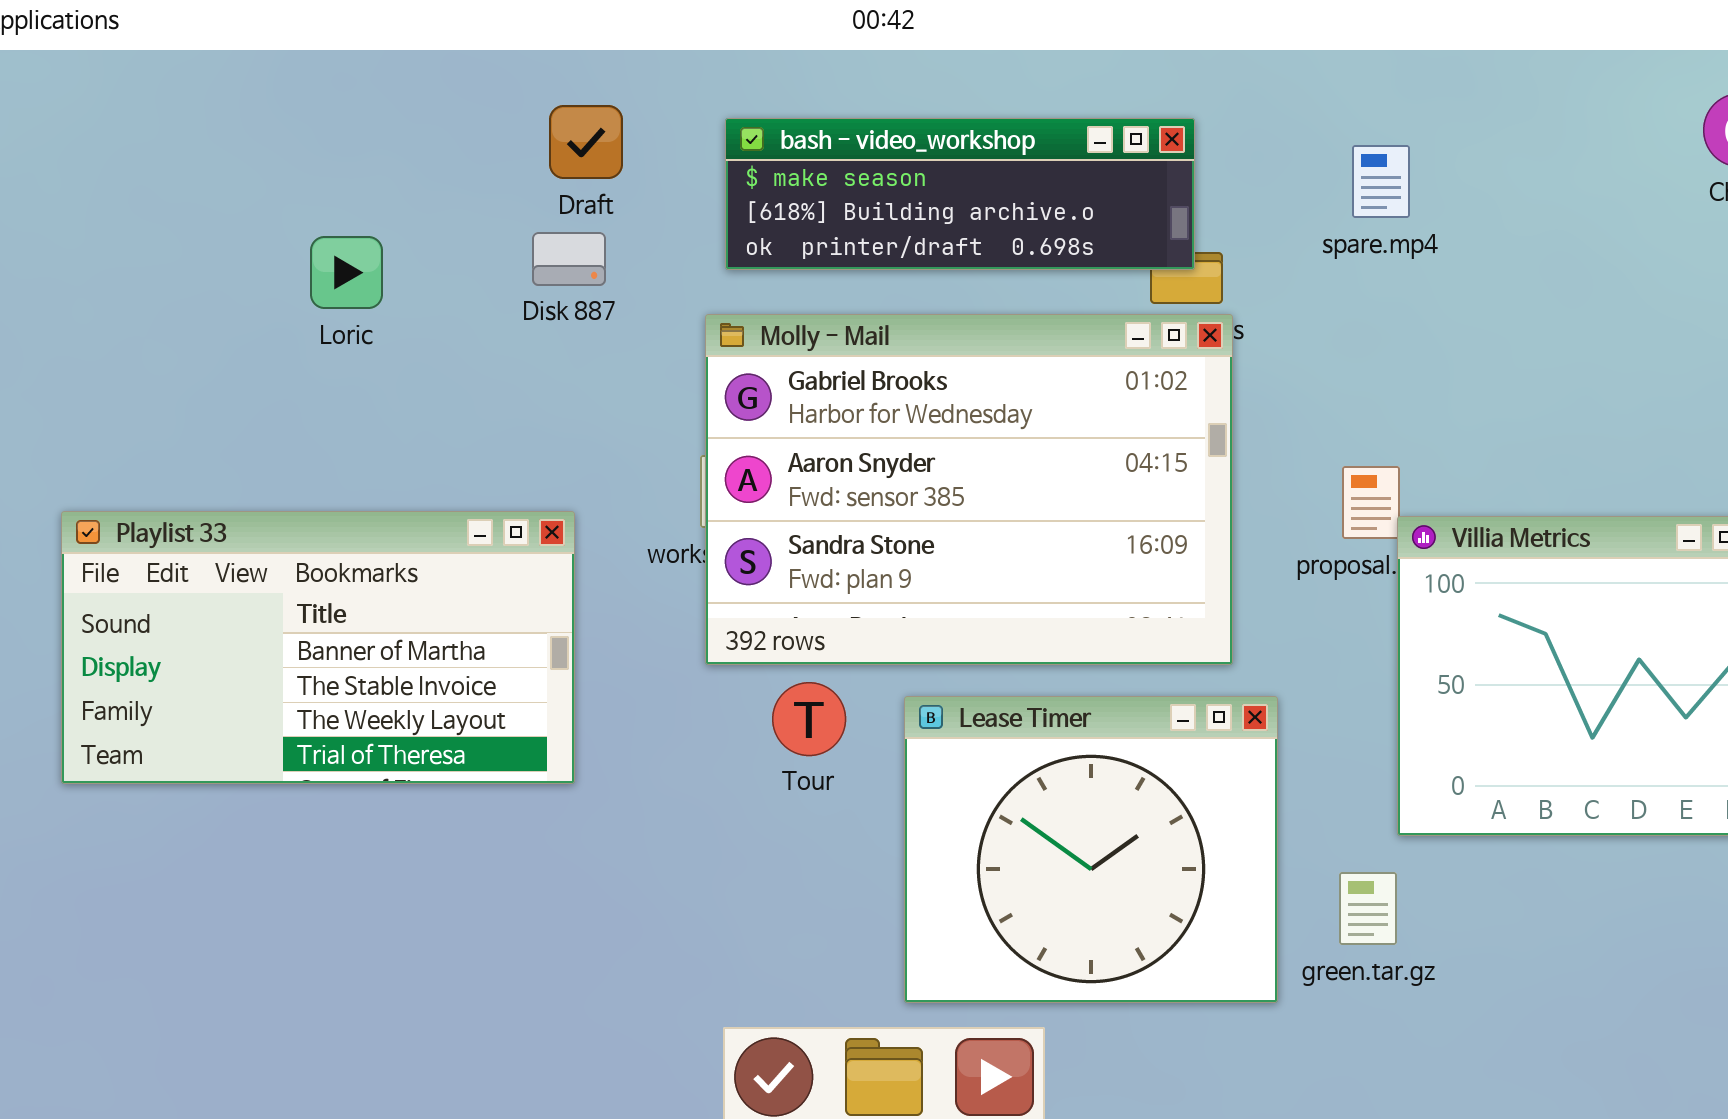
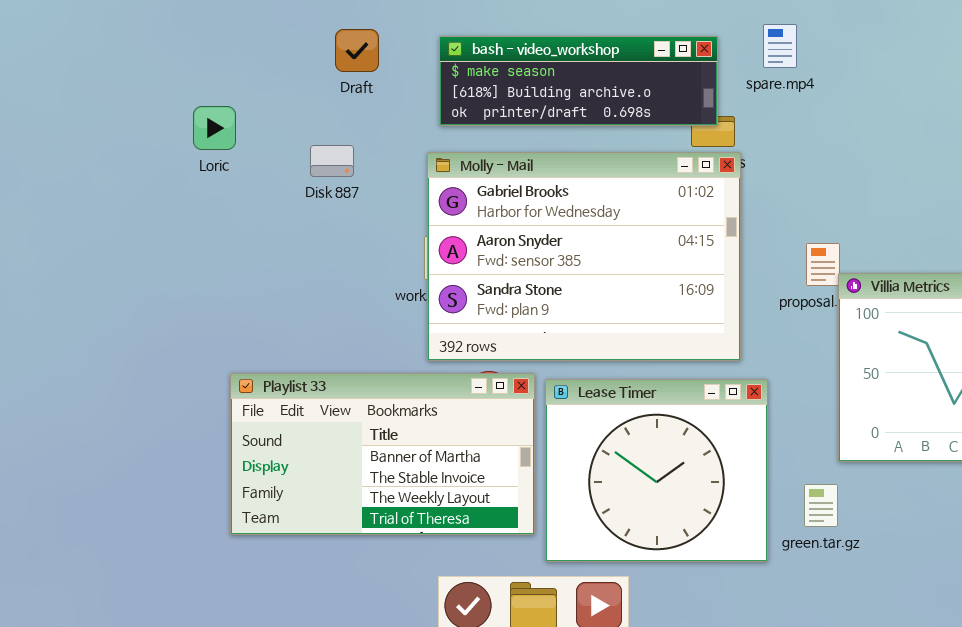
spare.mp4: [1352,145,1410,218] -> [763,24,797,68], moved
Disk 887: [532,232,606,286] -> [310,145,354,177], moved
Playlist 33: [61,511,575,784] -> [230,373,535,535], moved

